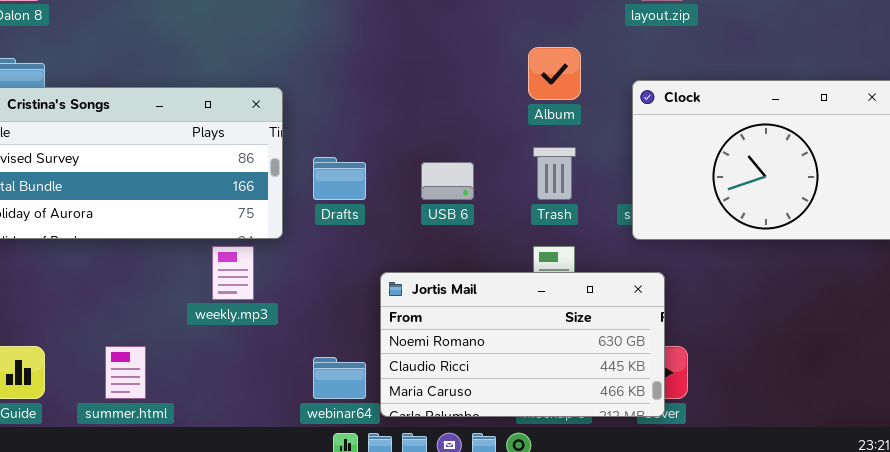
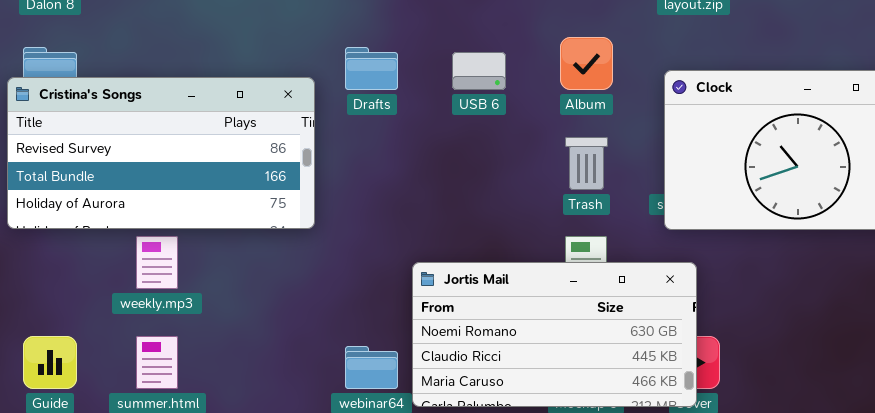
Drafts: [313,157,366,200] -> [345,47,398,90], moved
USB 6: [421,162,474,200] -> [452,52,506,90], moved
weekly.mp3: [212,246,254,300] -> [136,236,178,289], moved

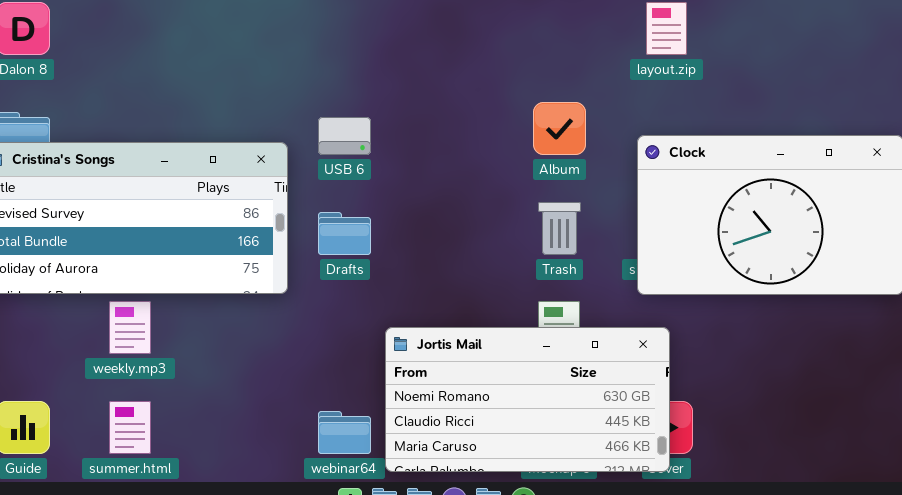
Drafts: [345,47,398,90] -> [318,212,371,255], moved
USB 6: [452,52,506,90] -> [318,117,371,155], moved

